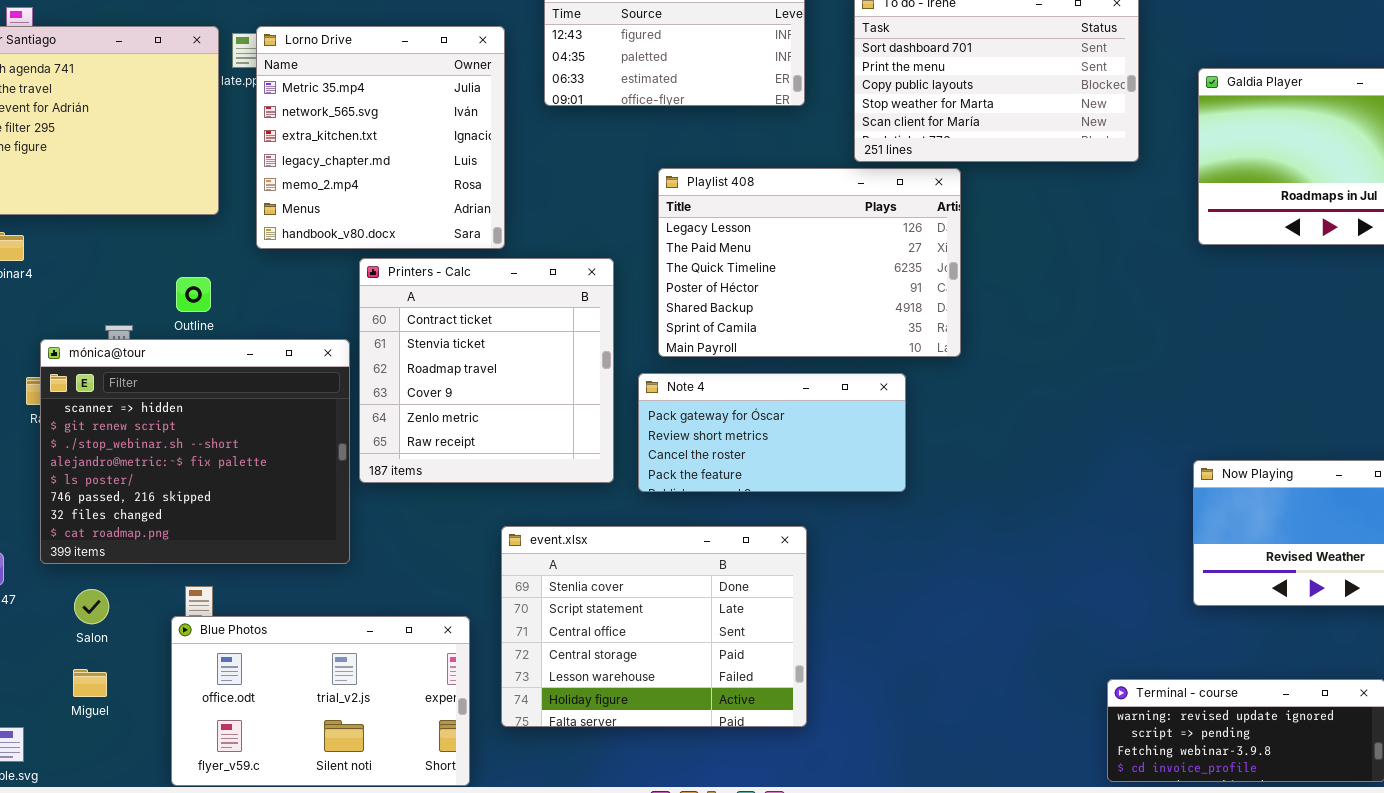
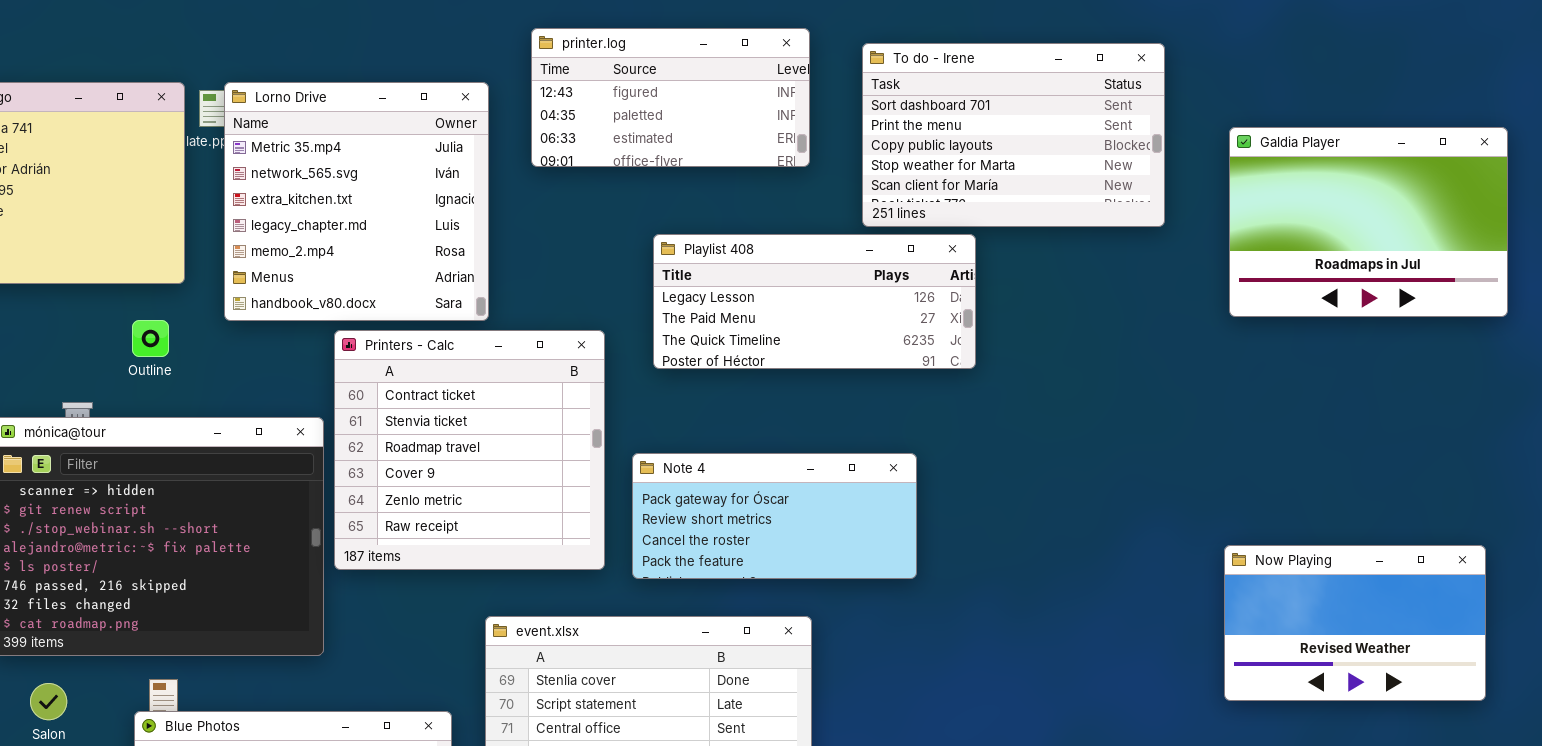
Playlist 408: [658,168,961,357] -> [653,234,976,369], resized
Outline: [176,277,211,312] -> [132,320,169,357], moved

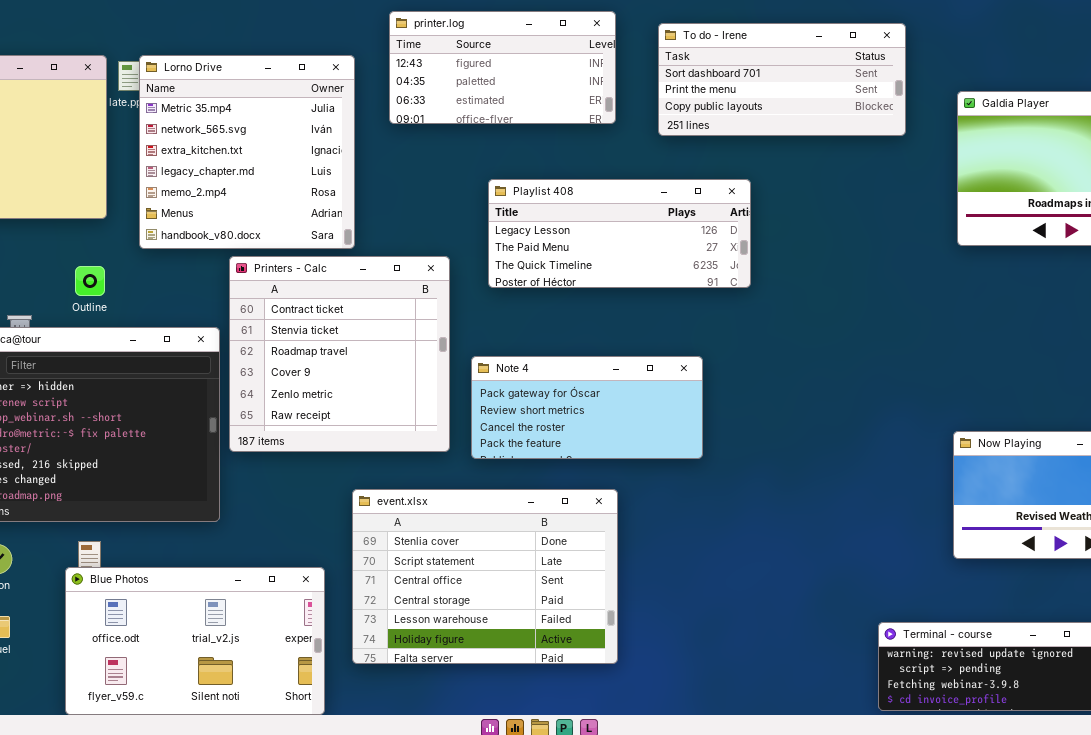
To do - Irene: [862,43,1165,227] -> [658,23,906,136], resized
Outline: [132,320,169,357] -> [75,266,105,296], moved

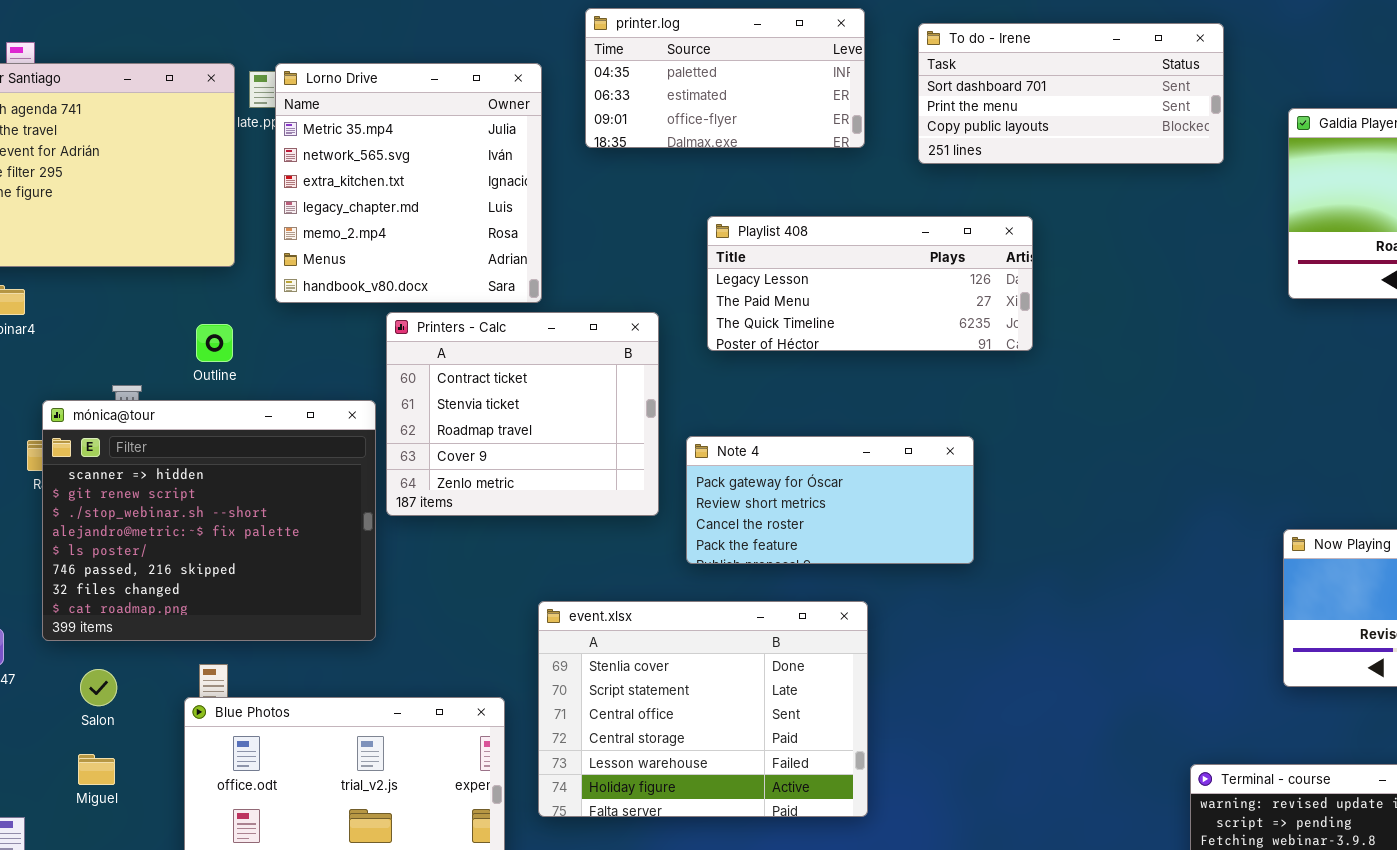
printer.log: [389,11,616,124] -> [585,8,865,148], scrolled down 1 row
Printers - Calc: [229,256,450,452] -> [386,312,659,516], resized

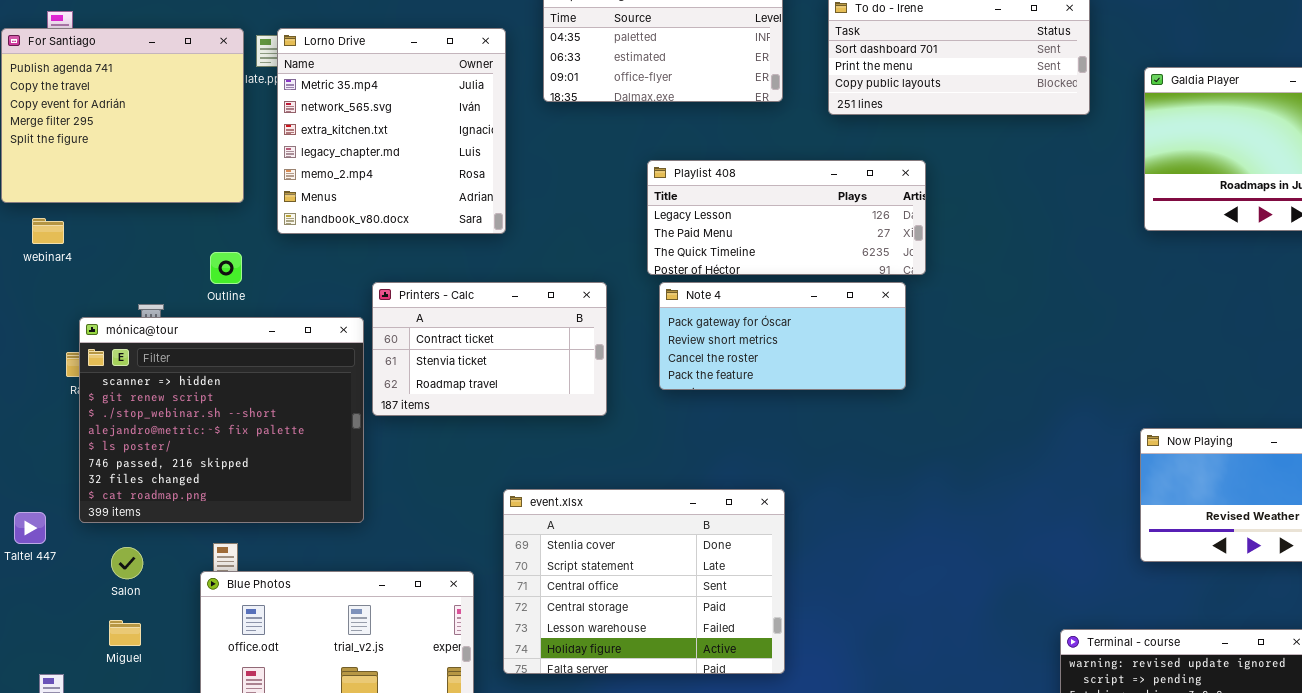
Printers - Calc: [386,312,659,516] -> [372,282,607,416], resized
Note 4: [686,436,974,564] -> [659,282,906,390], moved

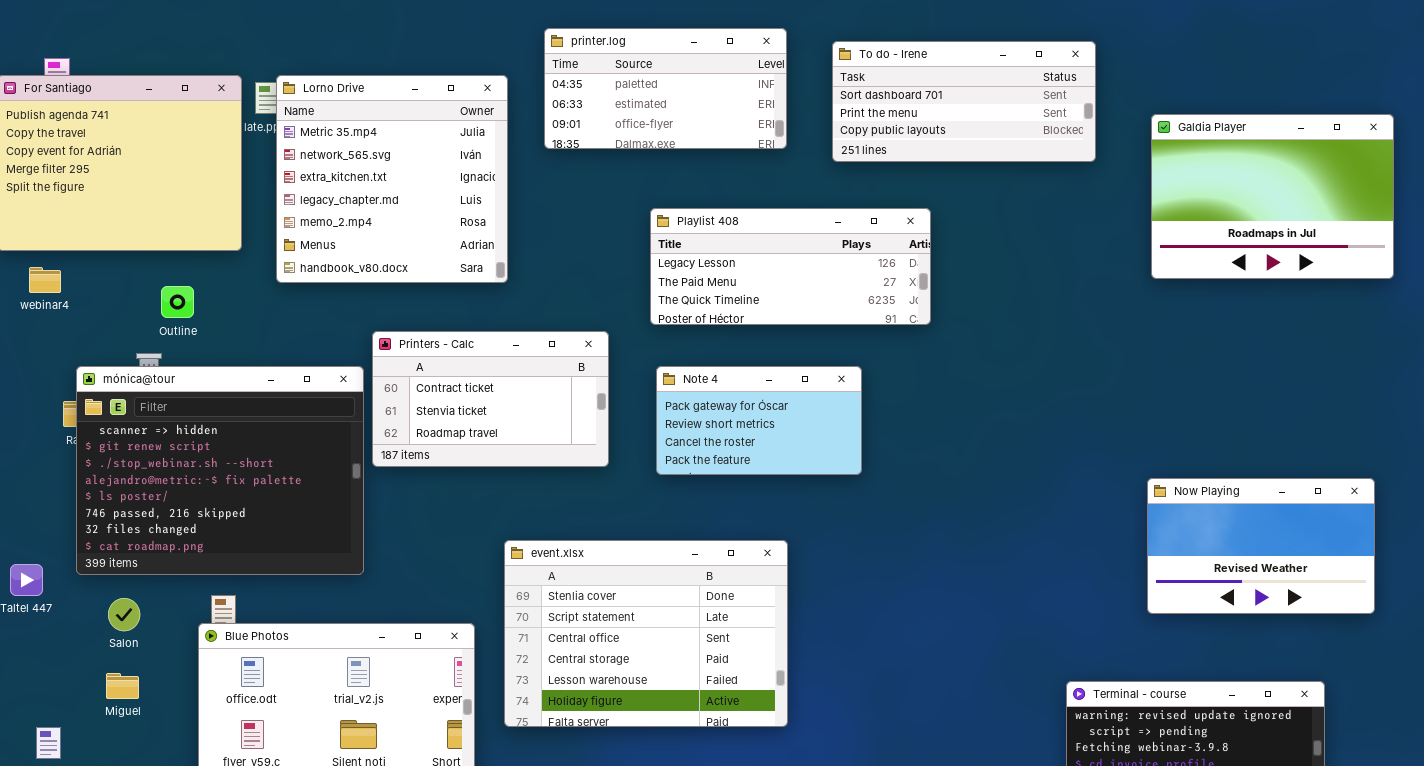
Outline: [210,252,242,284] -> [161,286,194,318], moved
Note 4: [659,282,906,390] -> [656,366,862,475], moved, resized

